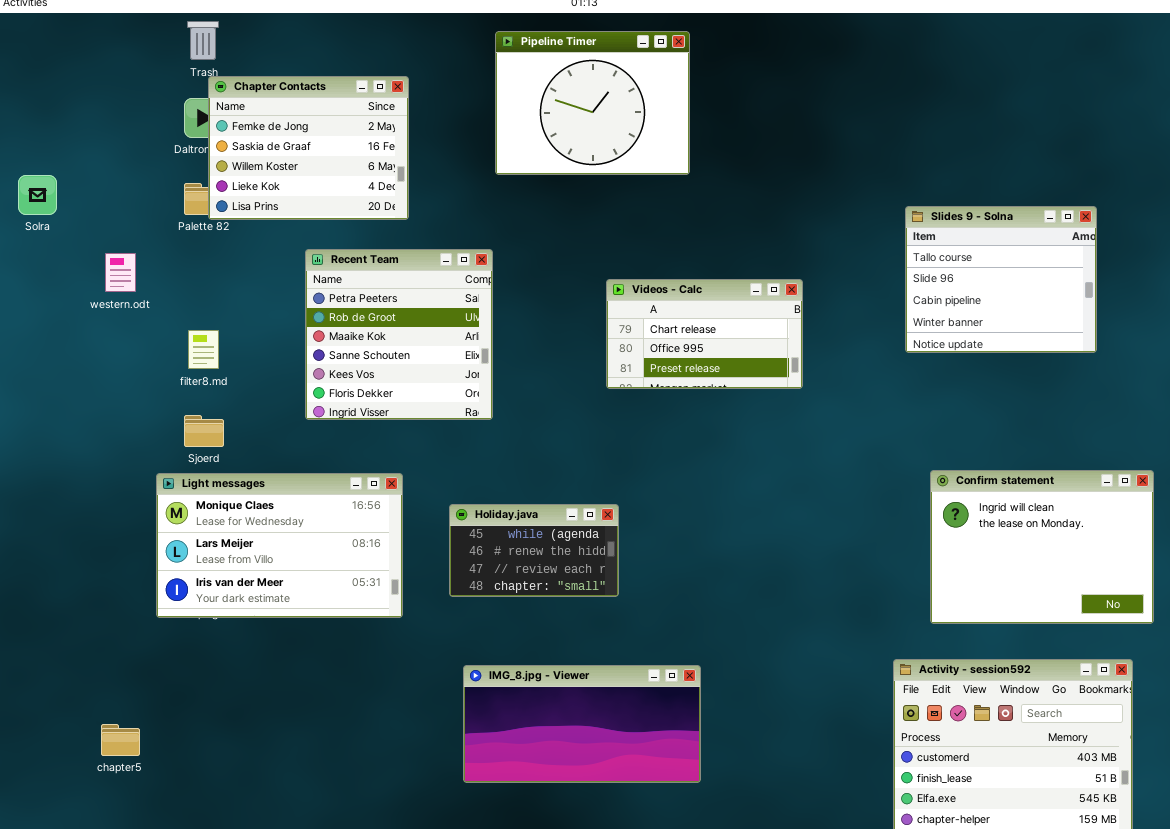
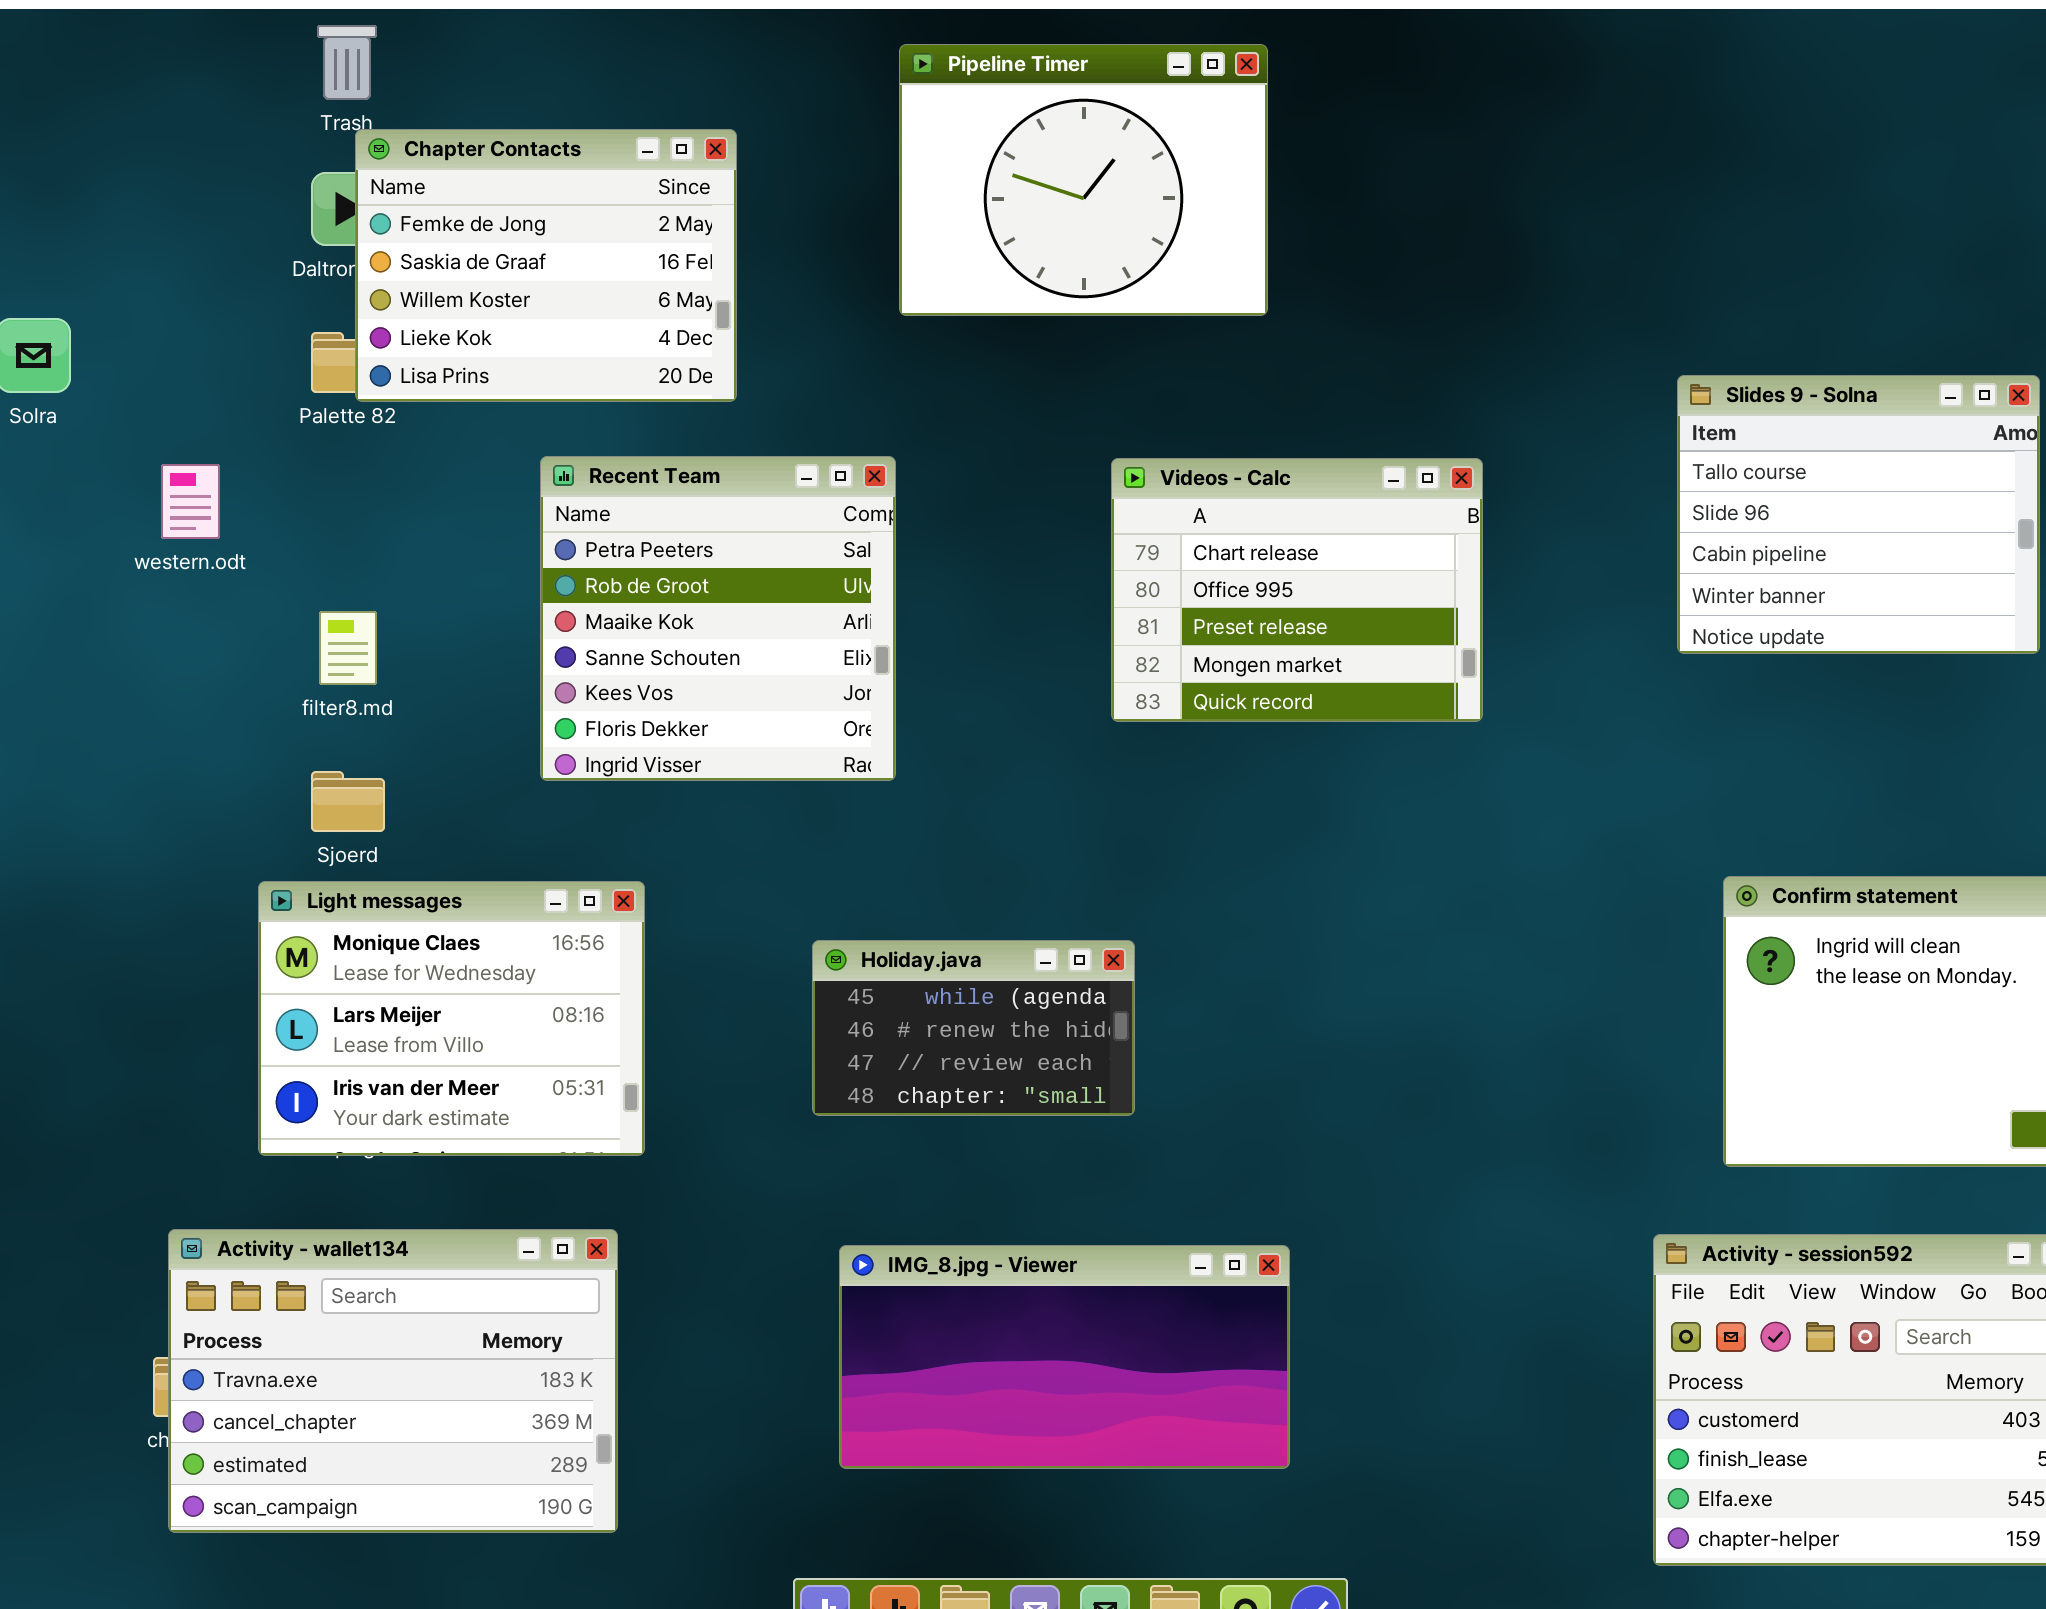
Videos - Calc: [606,279,803,389] -> [1111,458,1483,722], resized
Light messages: [156,473,403,618] -> [258,881,645,1156], resized
Activity - wallet134: none -> [168,1229,618,1533], opened

